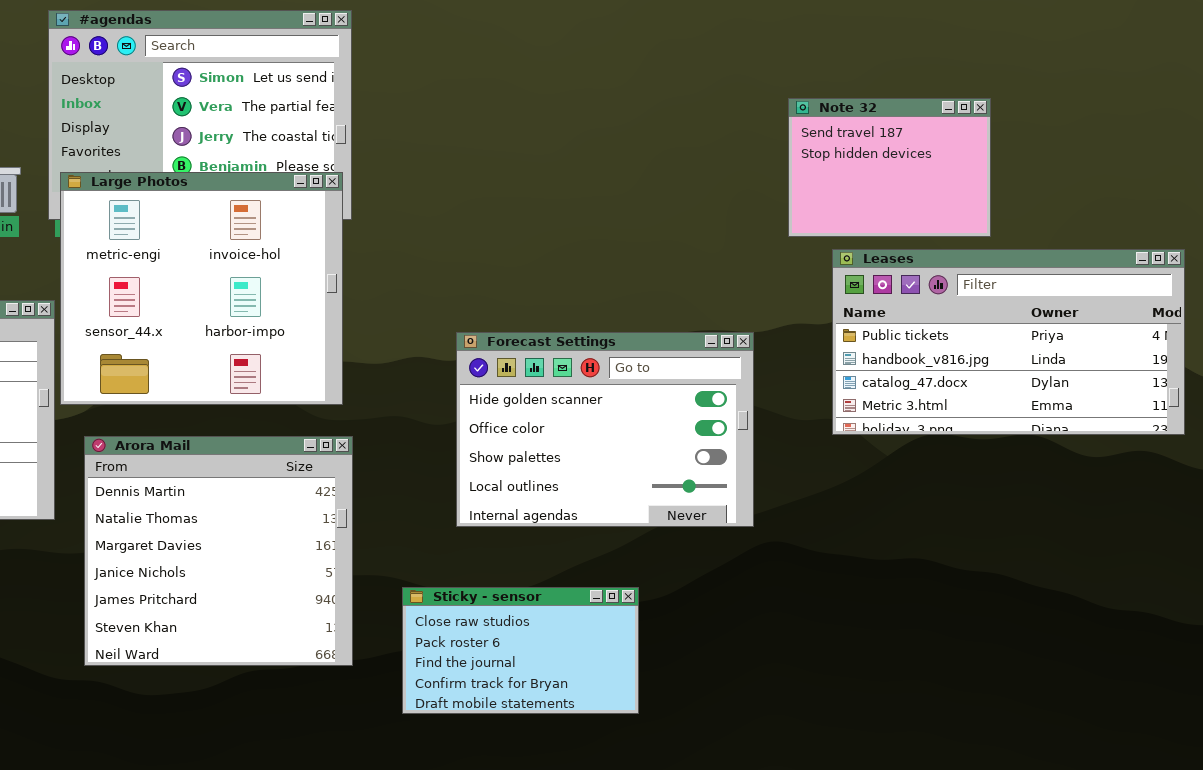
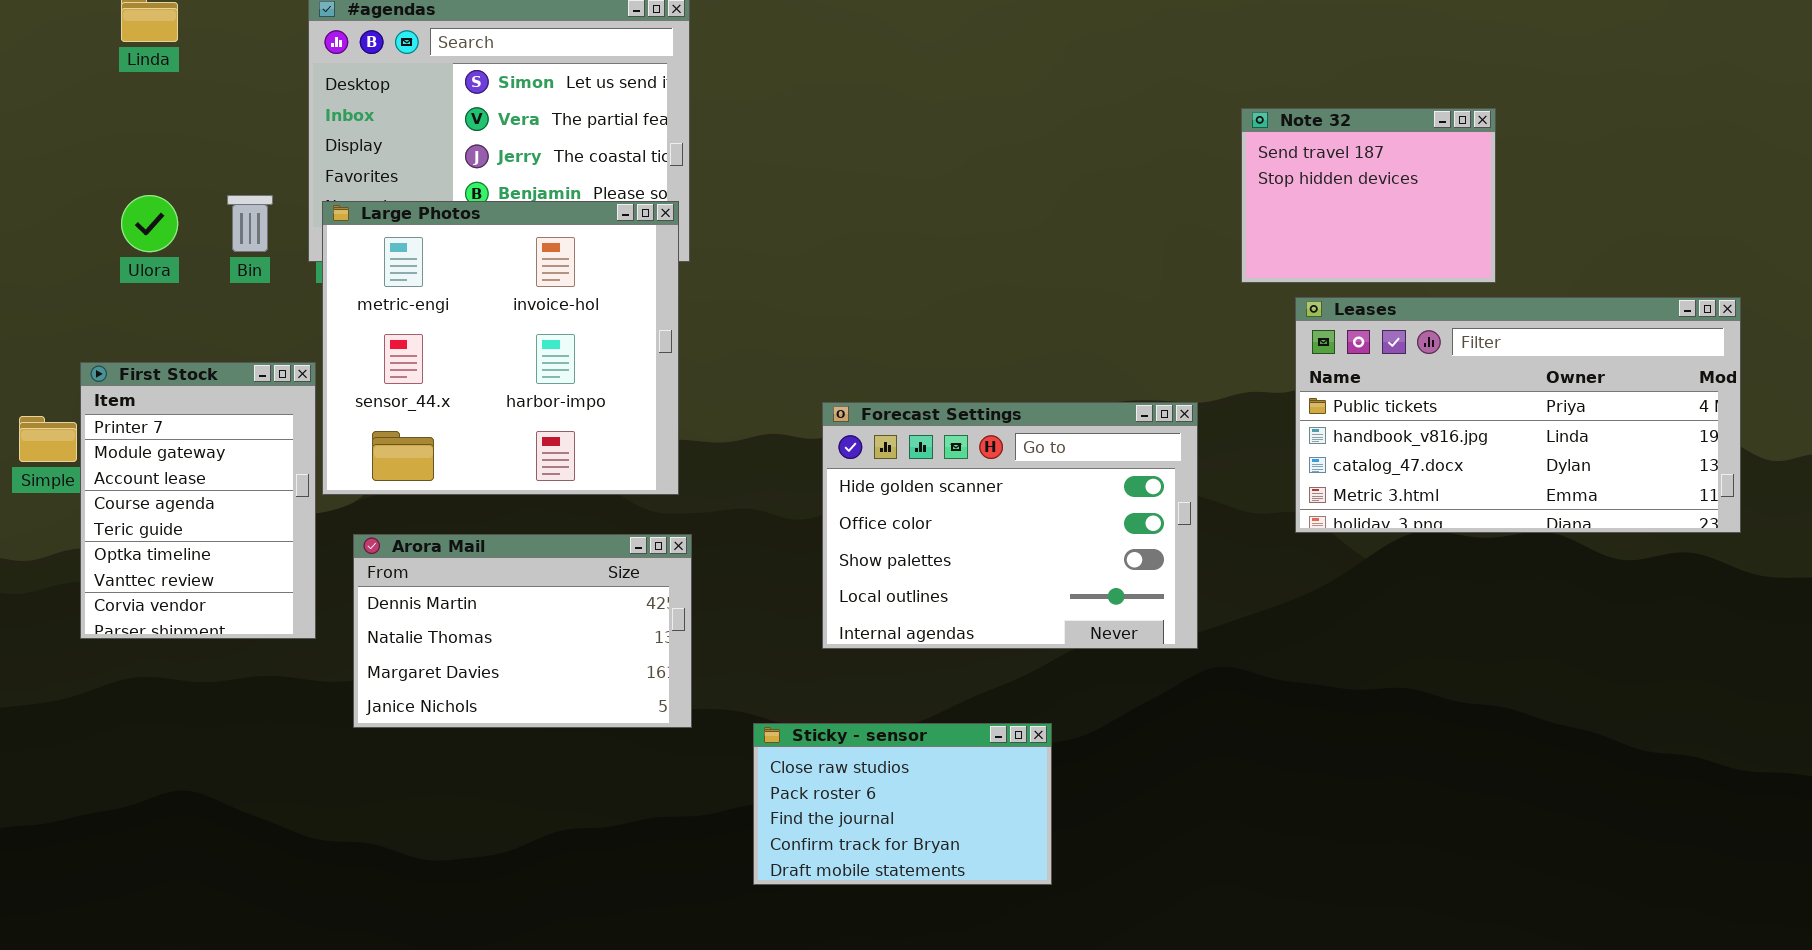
Arora Mail: [84,436,353,666] -> [353,534,692,728], resized

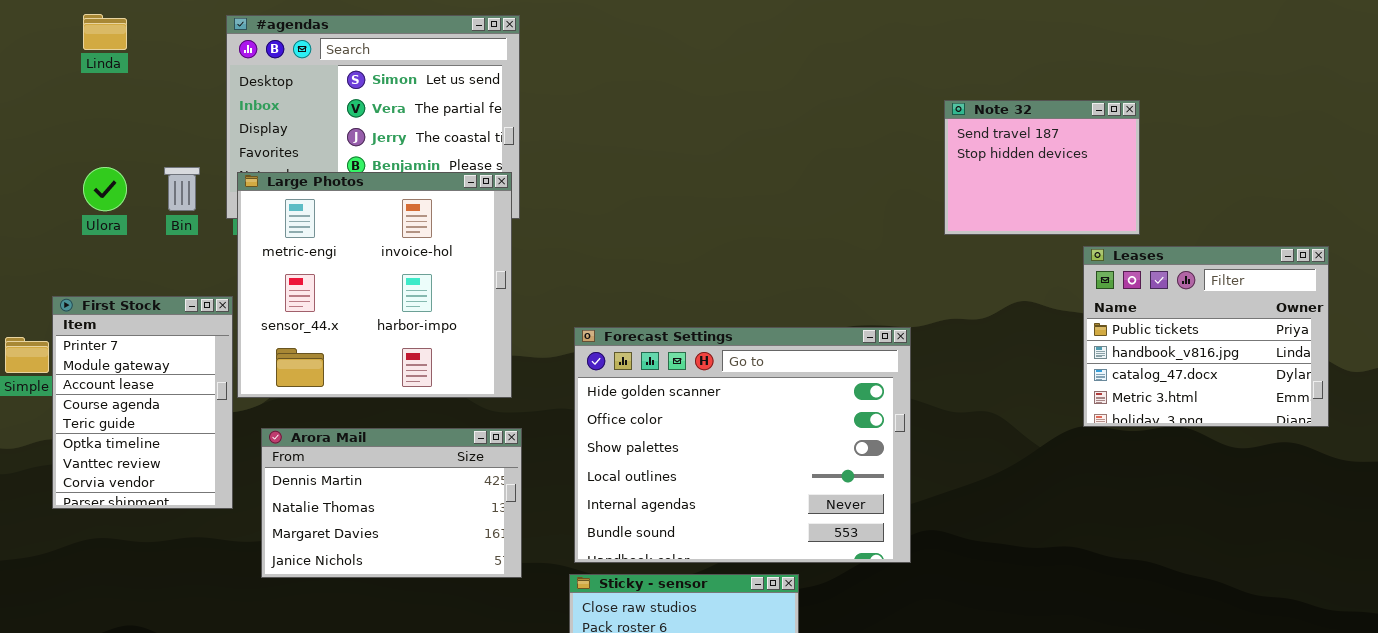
Leases: [1295,297,1741,533] -> [1083,246,1329,427], resized
Forecast Settings: [822,402,1198,649] -> [574,327,911,563], resized

